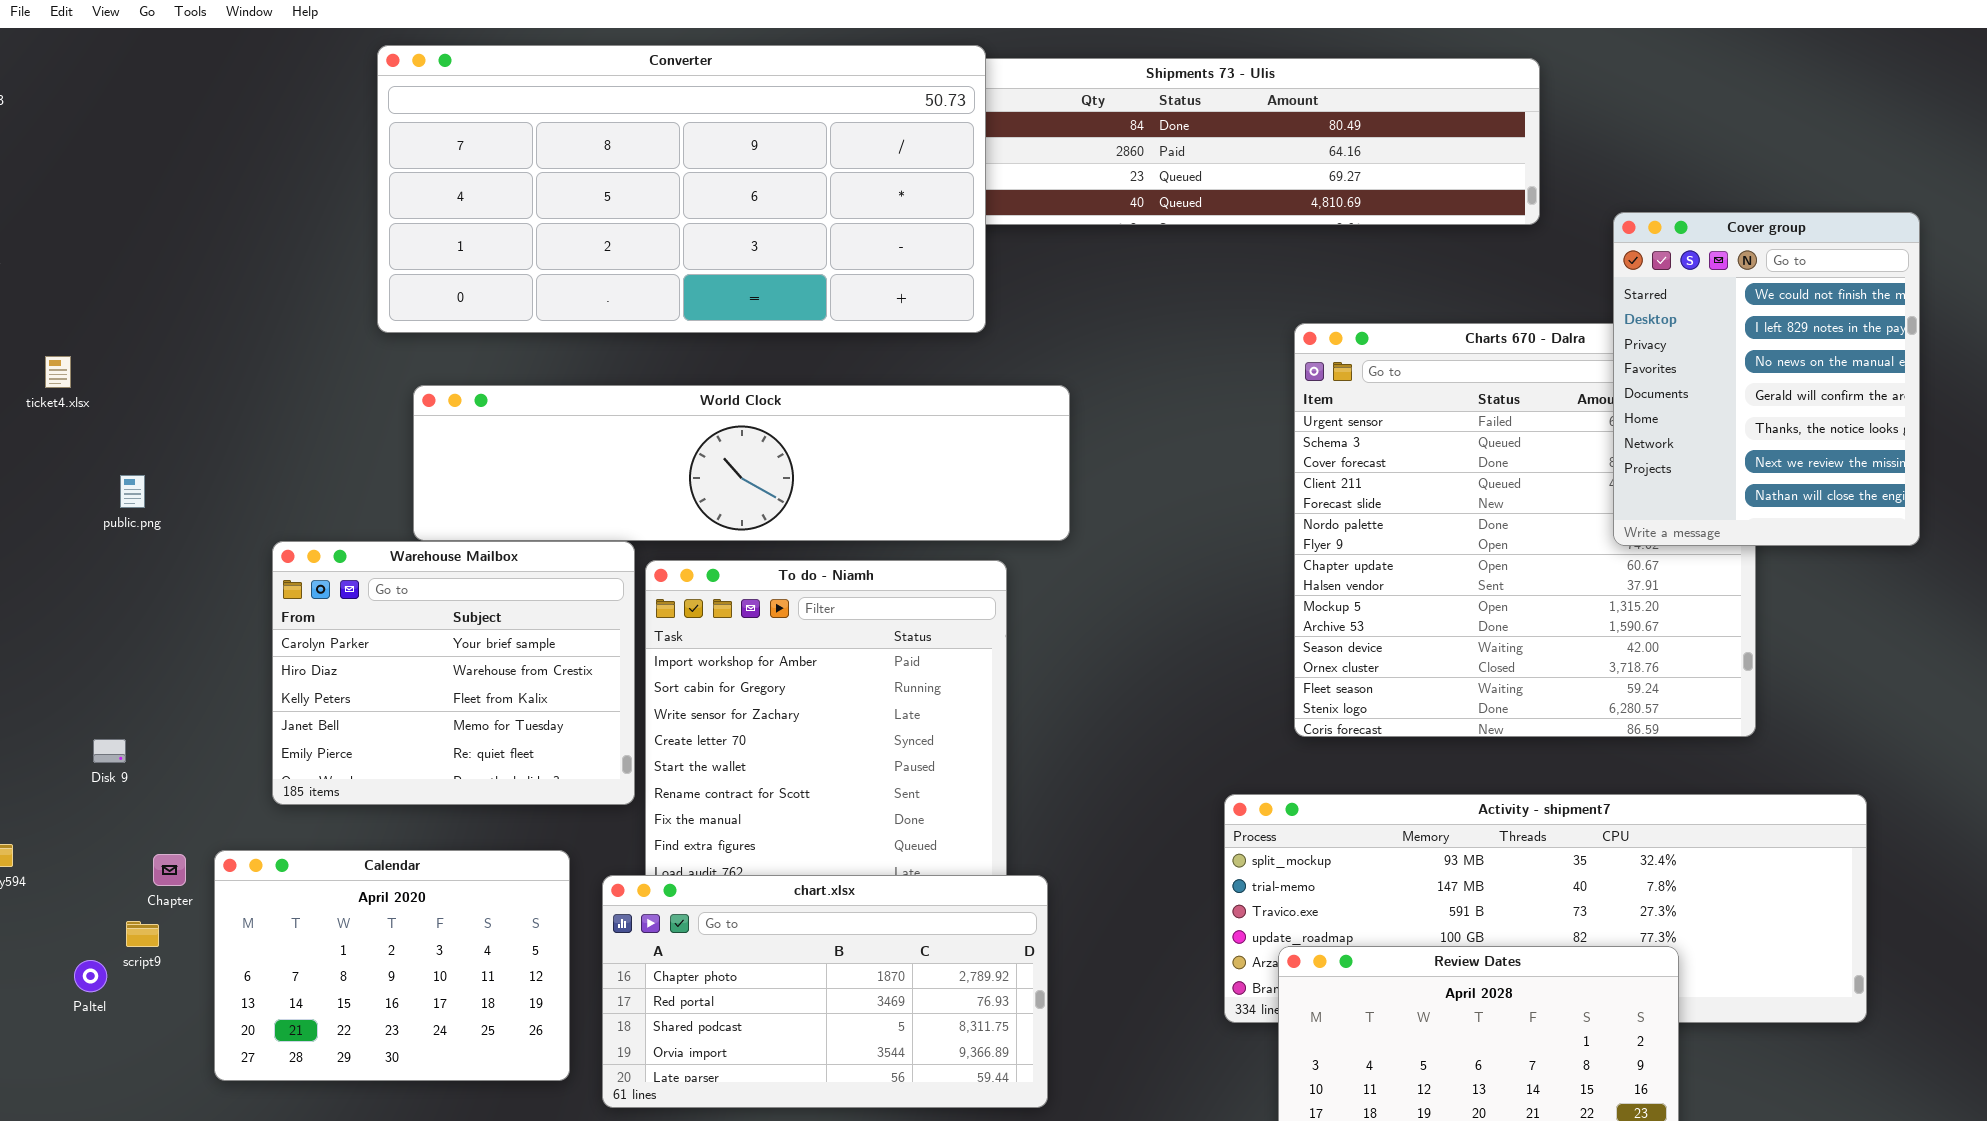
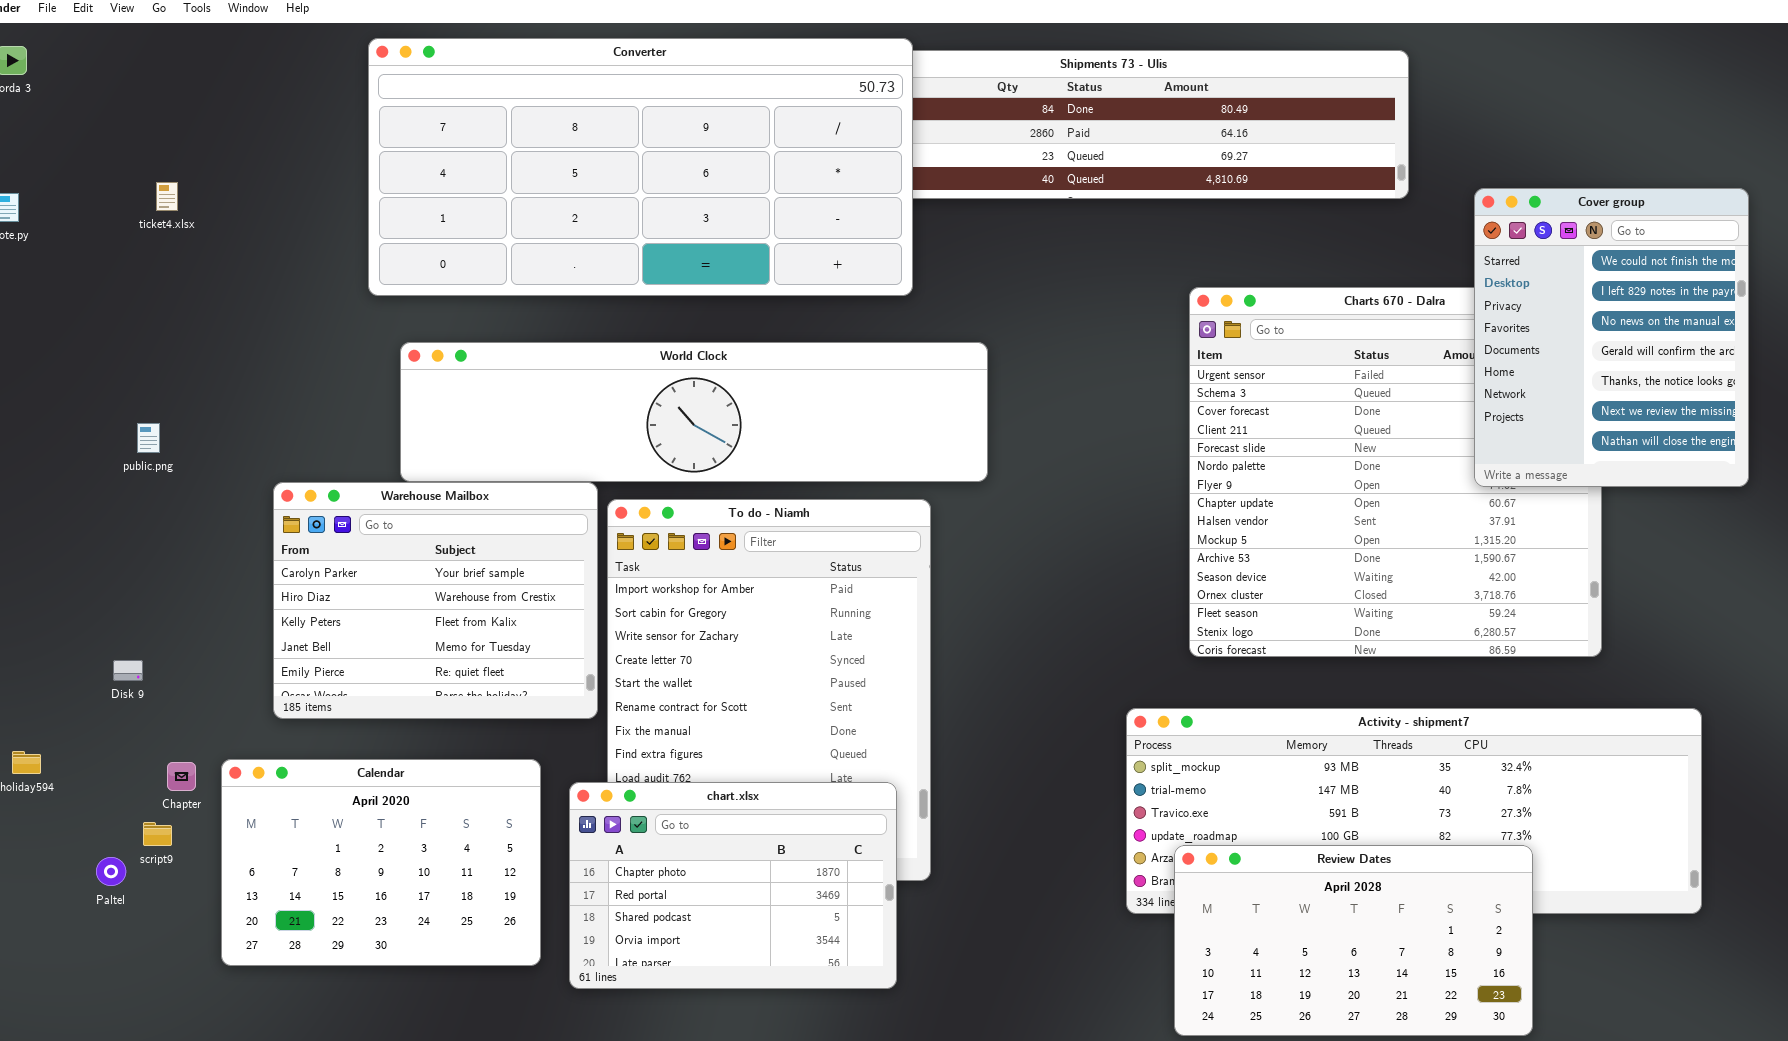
ticket4.xlsx: [45,356,71,388] -> [156,182,178,211], moved
chart.xlsx: [602,875,1048,1108] -> [569,782,897,989], resized

